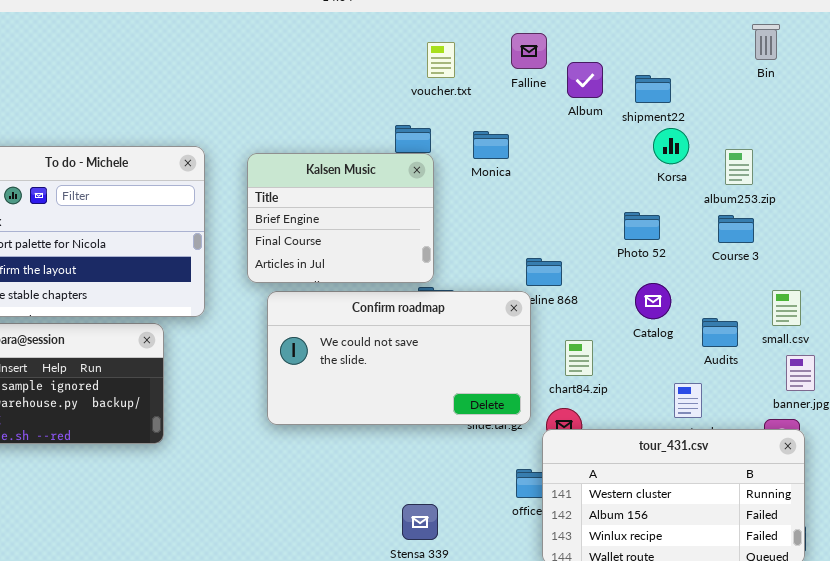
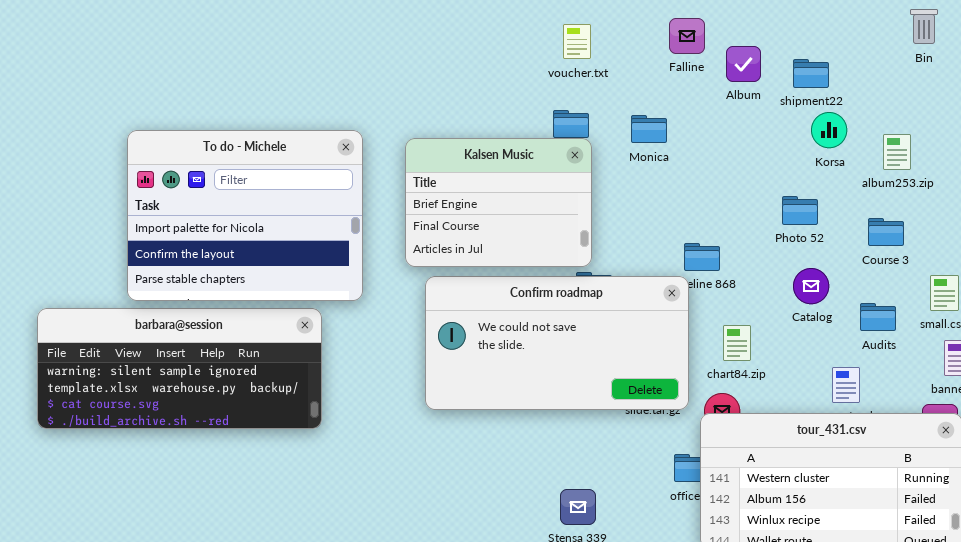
voucher.txt: [427,42,455,78] -> [563,24,591,59], moved
Course 3: [718,215,754,243] -> [868,218,904,246], moved

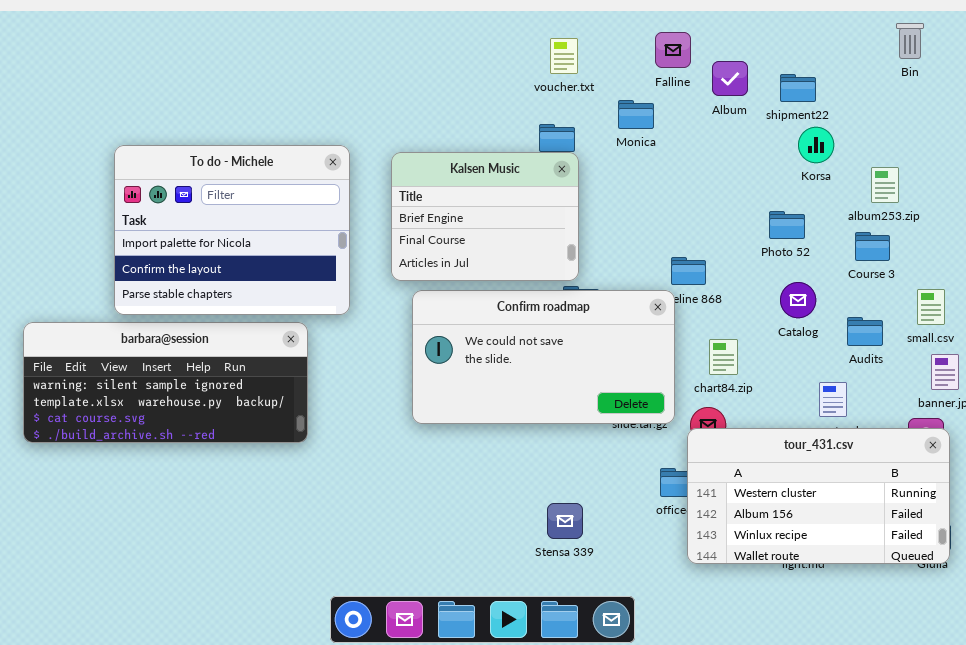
Monica: [631,115,667,143] -> [618,100,654,129], moved
album253.zip: [883,134,911,170] -> [871,167,899,203], moved

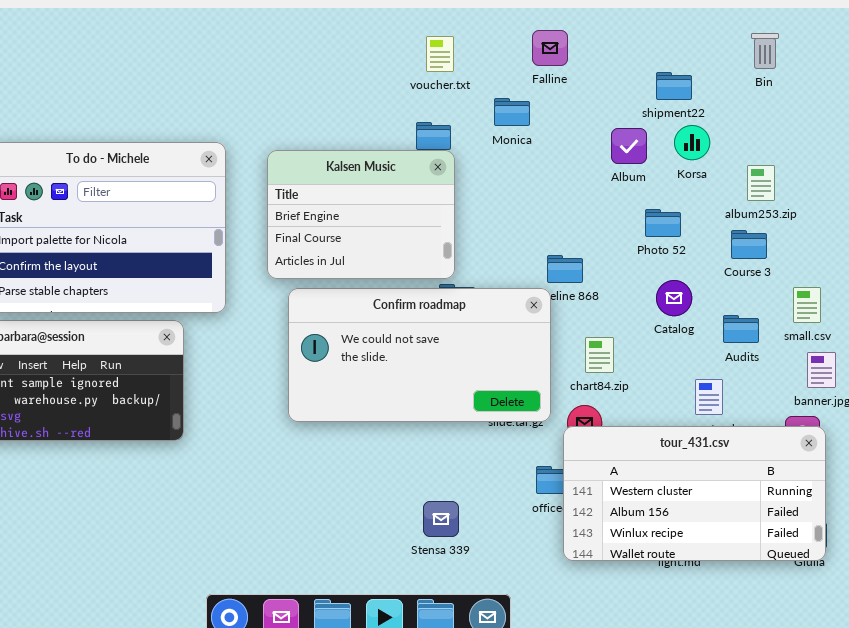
Bin: [896,23,924,59] -> [751,33,779,69], moved
Album: [712,61,748,96] -> [611,128,647,164], moved

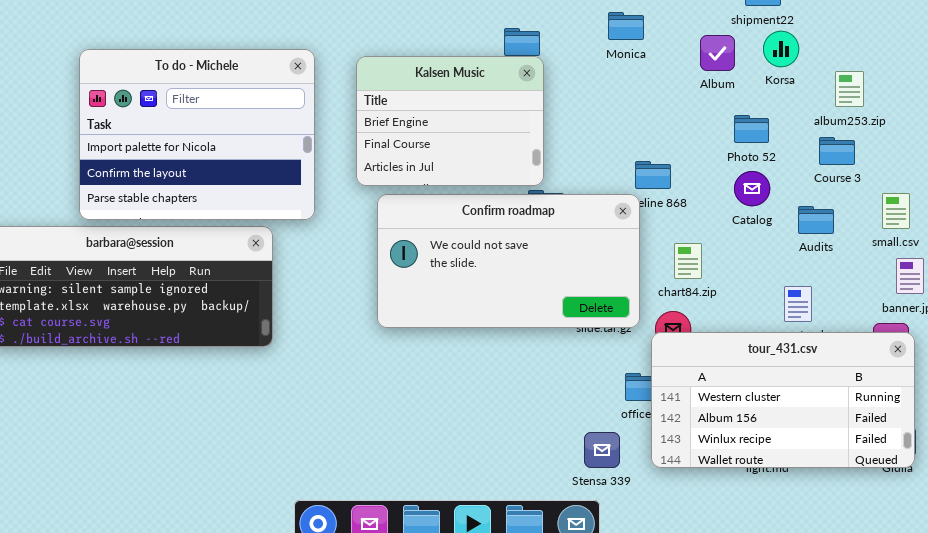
Monica: [494,98,530,126] -> [608,12,644,40], moved
Catalog: [656,280,692,316] -> [734,171,770,206], moved
Audits: [723,315,759,343] -> [798,206,834,234], moved
Stensa 339: [423,501,459,537] -> [584,432,620,468], moved

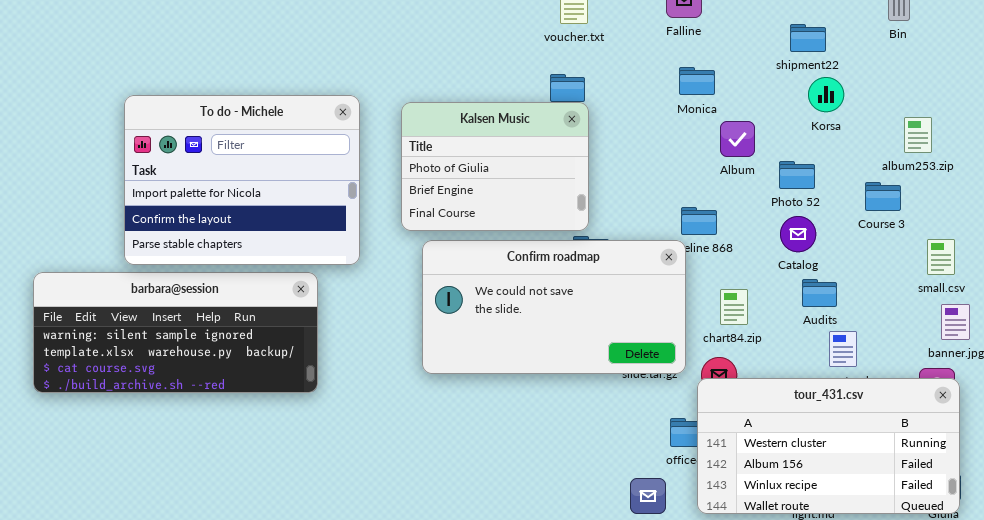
Monica: [608,12,644,40] -> [679,67,715,95], moved
Album: [700,35,735,71] -> [720,121,755,157], moved
Kalsen Music: [356,56,544,186] -> [401,102,589,231], scrolled up 1 row
album253.zip: [835,71,864,107] -> [904,117,932,153], moved
Audits: [798,206,834,234] -> [802,279,837,307], moved

